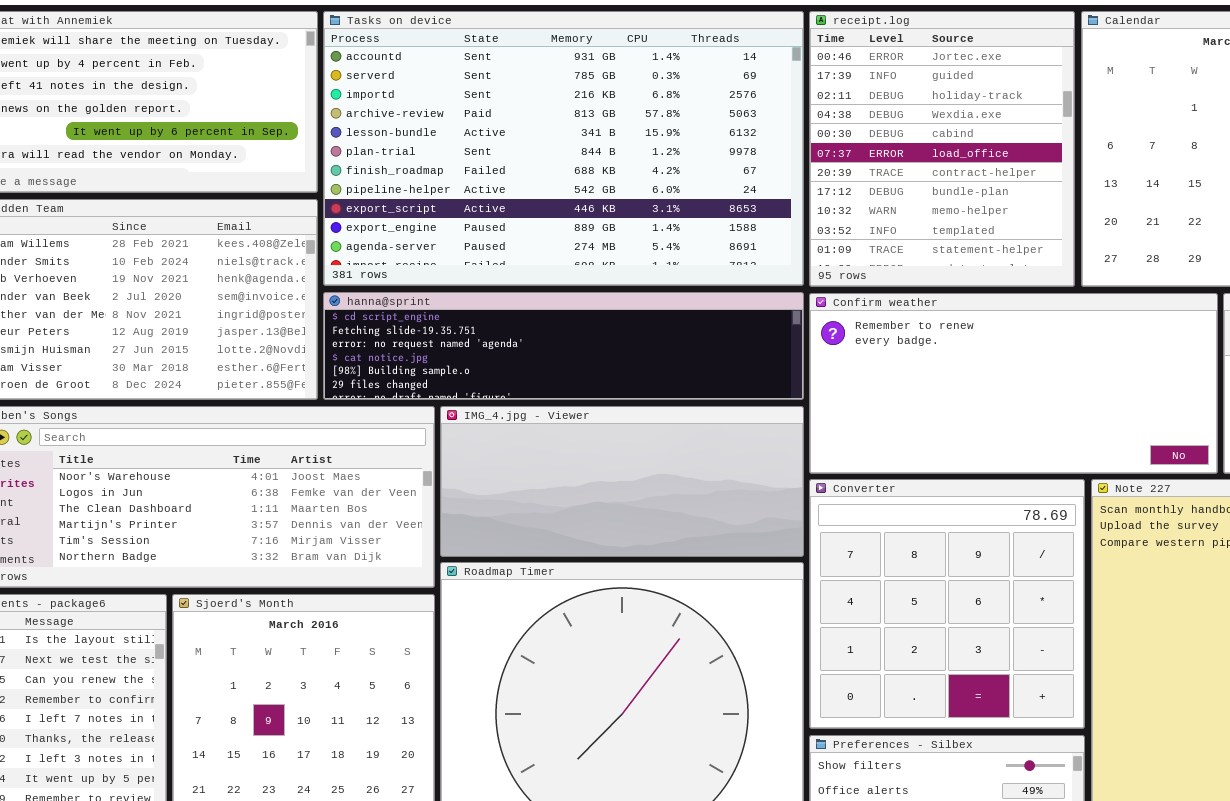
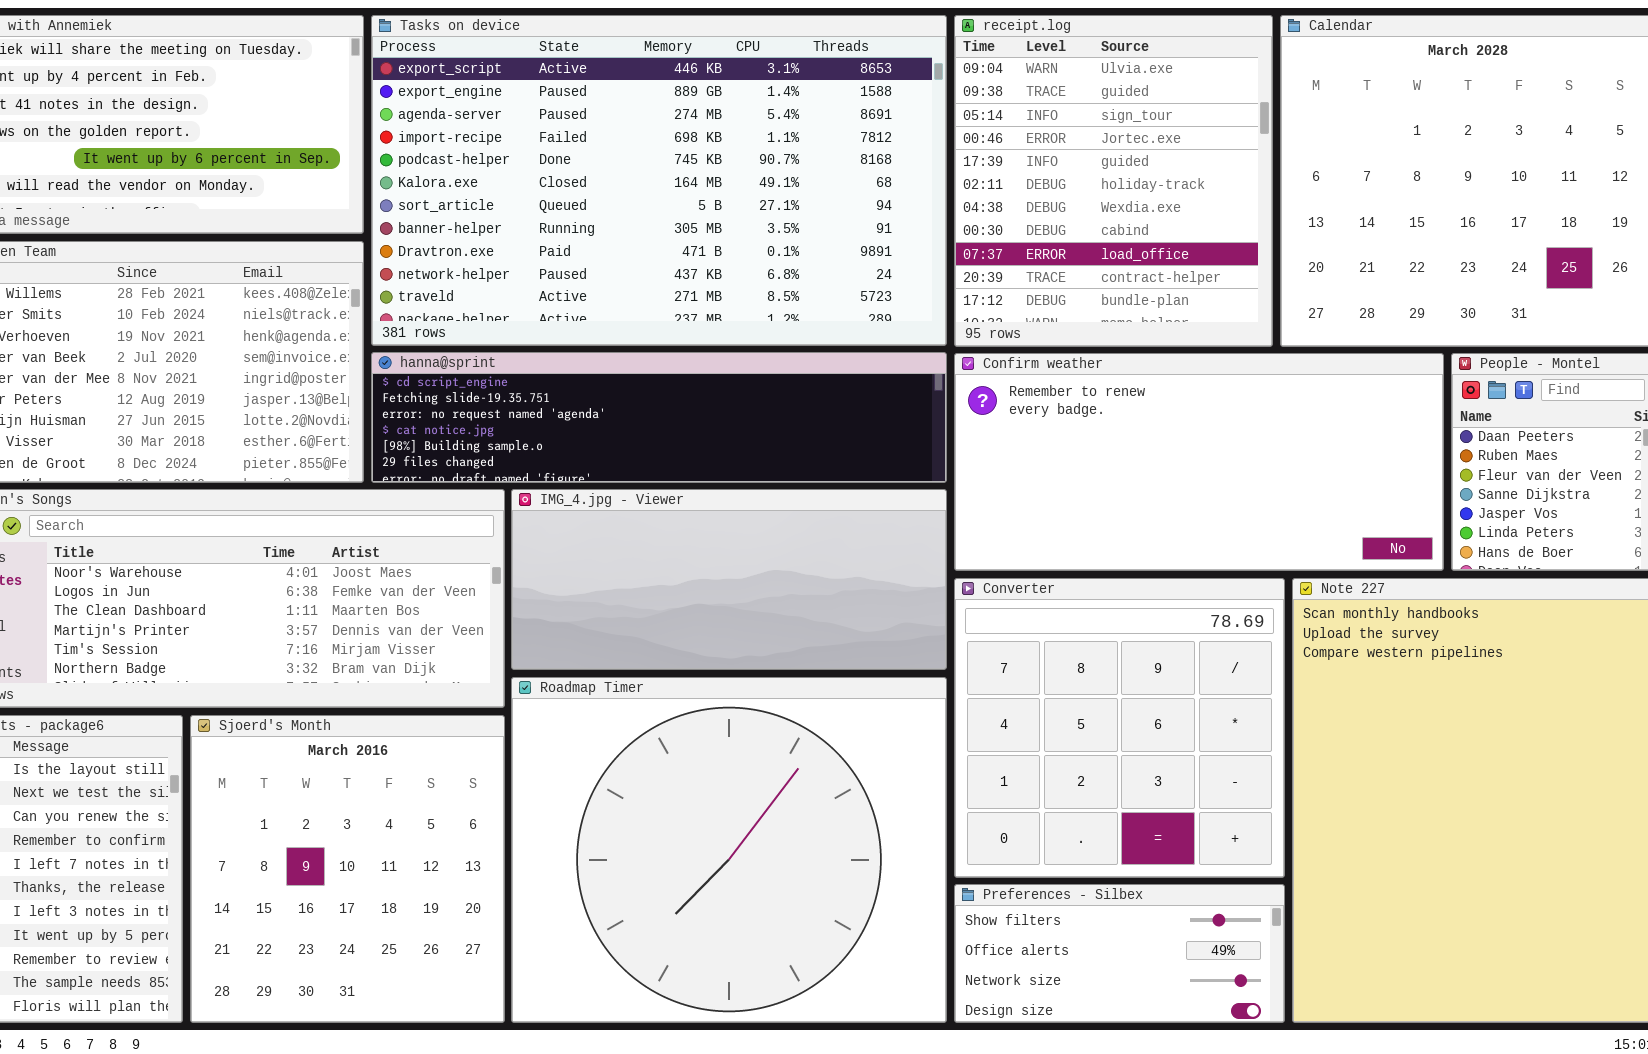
Tasks on device: [323,11,804,286] -> [371,15,947,346], scrolled down 8 rows
receipt.log: [809,11,1075,287] -> [954,15,1273,347], scrolled up 3 rows

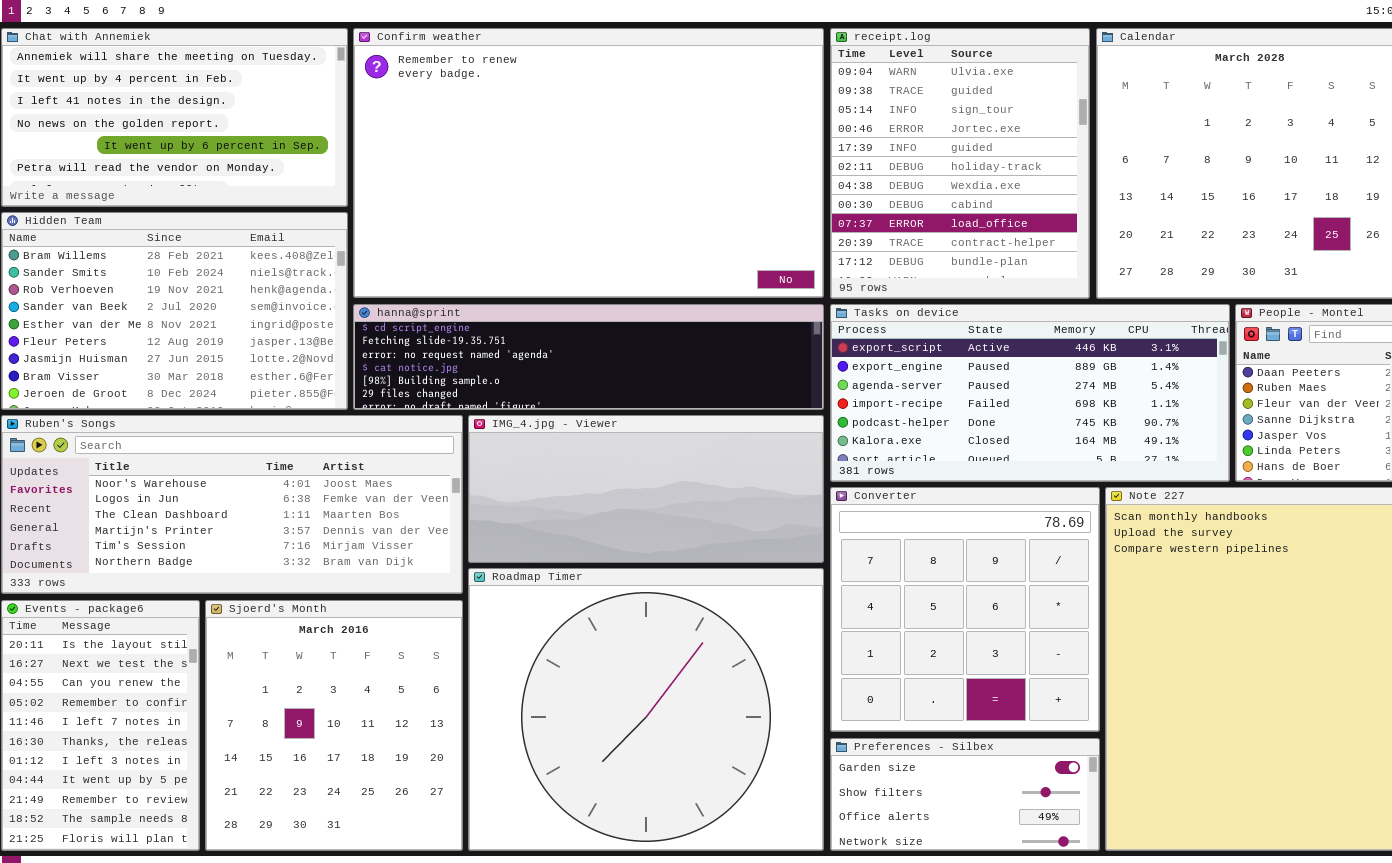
Tasks on device: [371,15,947,346] -> [830,304,1230,482], moved, resized
Confirm weather: [954,353,1444,571] -> [353,28,824,298], moved, resized
Preferences - Silbex: [954,884,1285,1023] -> [830,738,1100,851], scrolled up 1 row

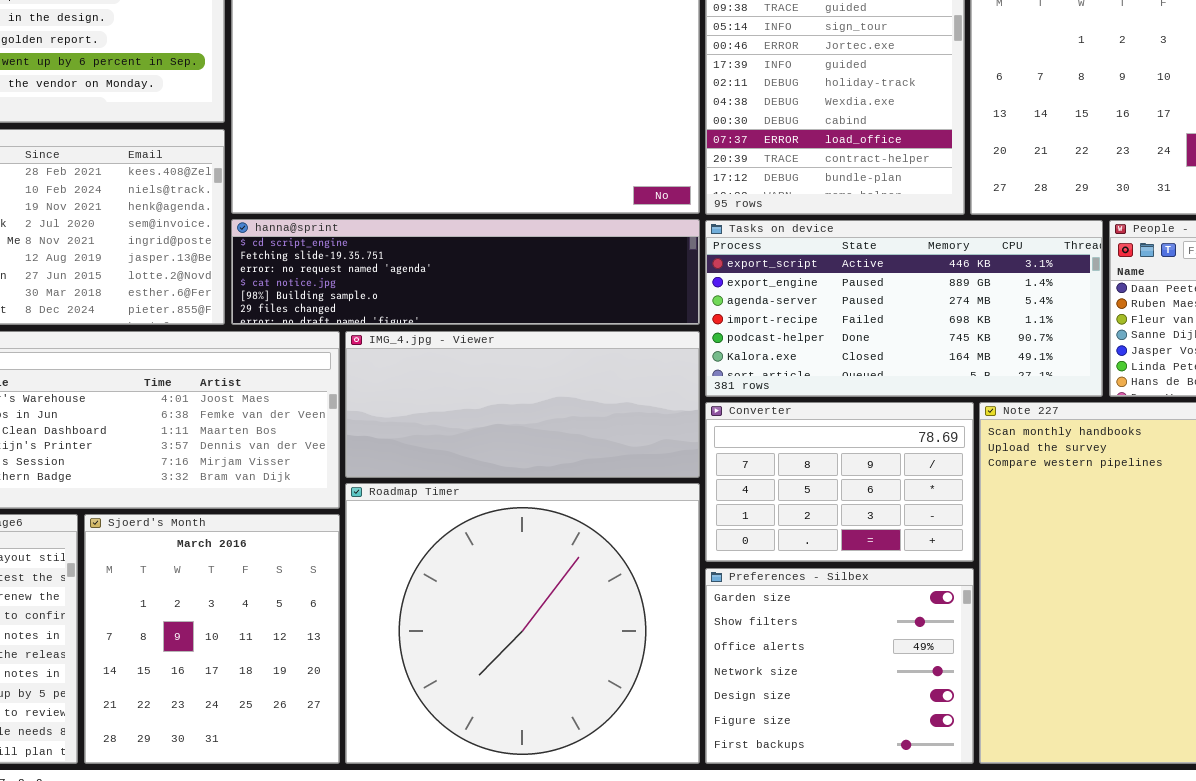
Converter: [830,487,1100,732] -> [705,402,974,562], resized
Preferences - Silbex: [830,738,1100,851] -> [705,568,974,764], resized

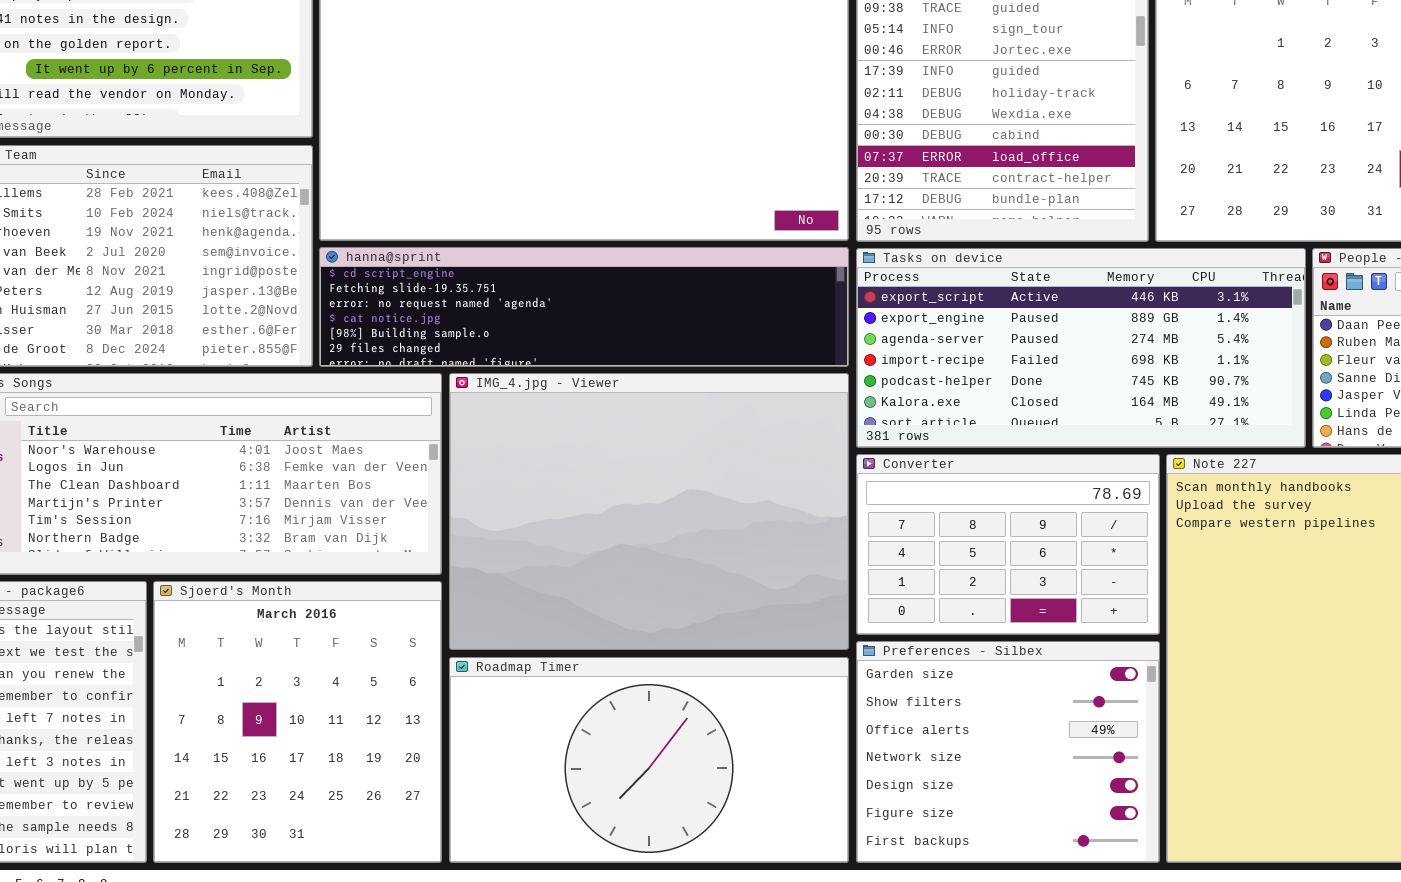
IMG_4.jpg - Viewer: [345,331,700,478] -> [449,373,849,650], resized
Roadmap Timer: [345,483,700,764] -> [449,657,849,863], resized

